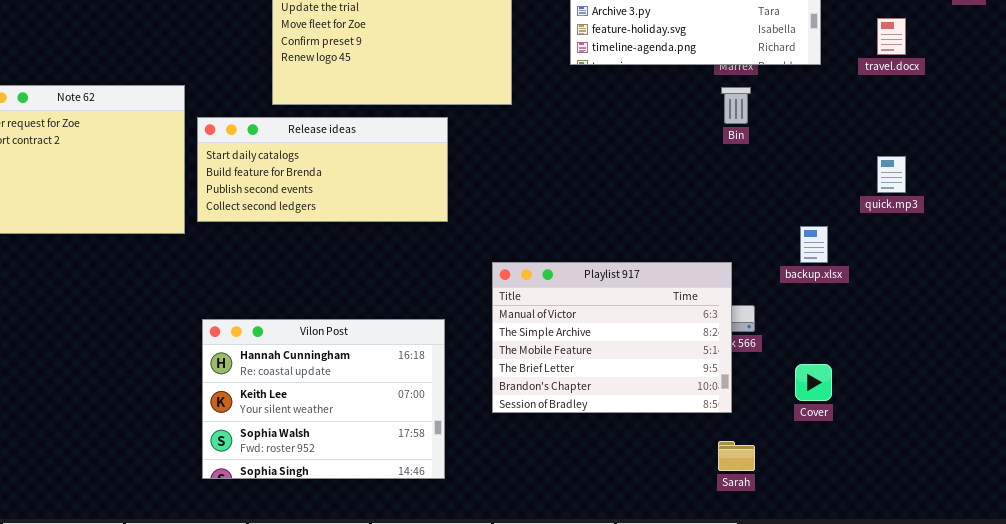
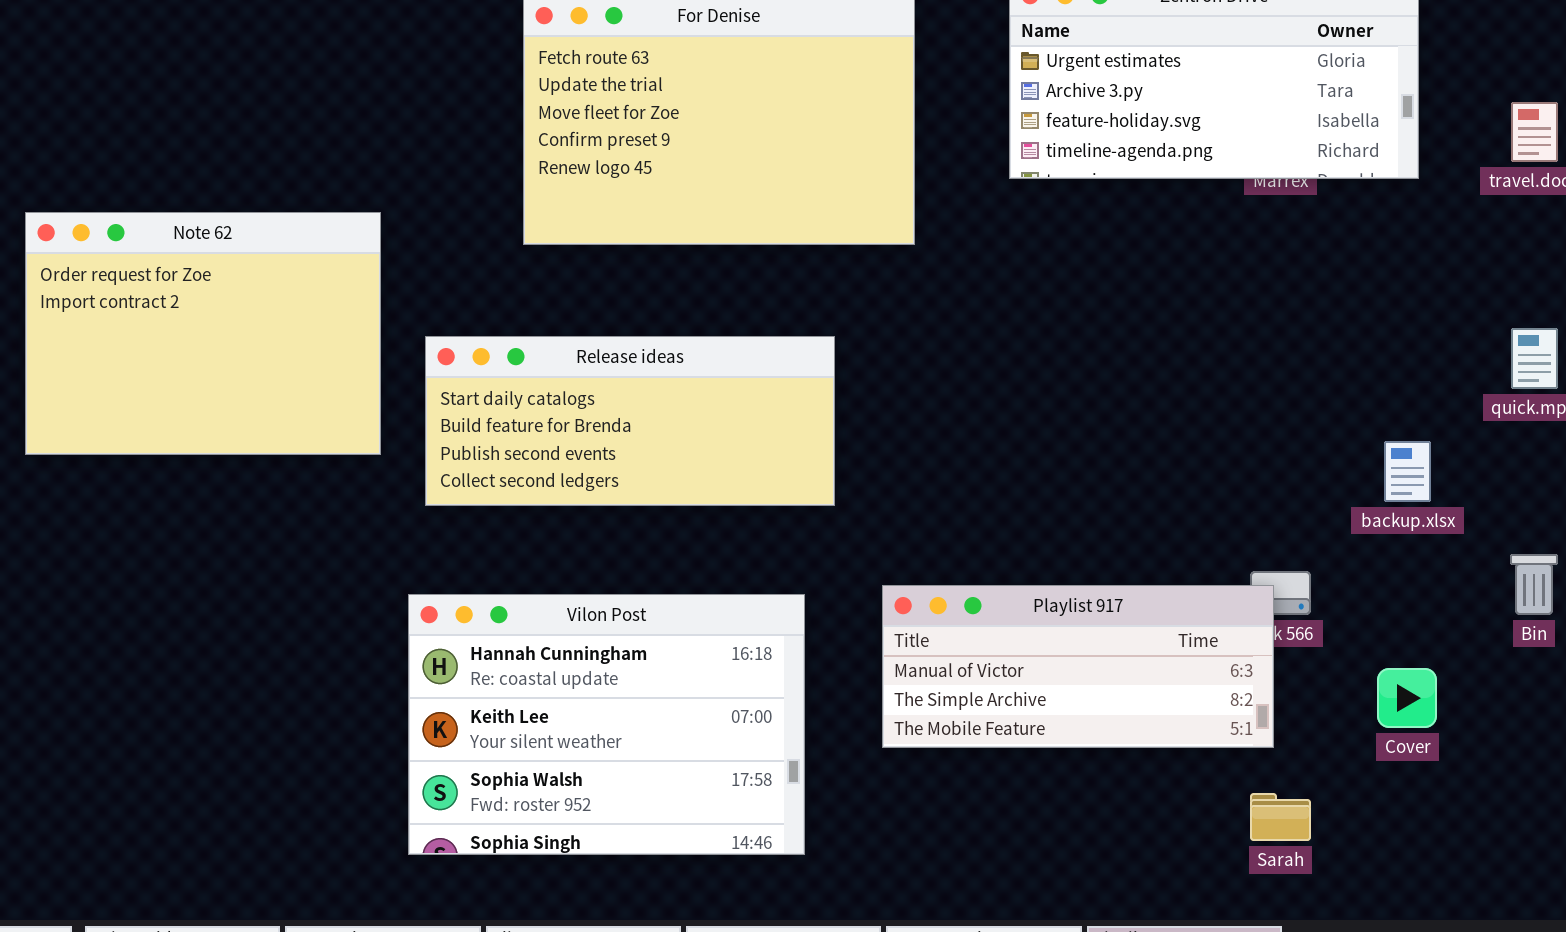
Bin: [721,87,751,124] -> [1510,554,1558,615], moved
Release ideas: [197,117,448,222] -> [425,336,835,506], moved
Playlist 917: [492,262,732,413] -> [882,585,1274,748], resized

